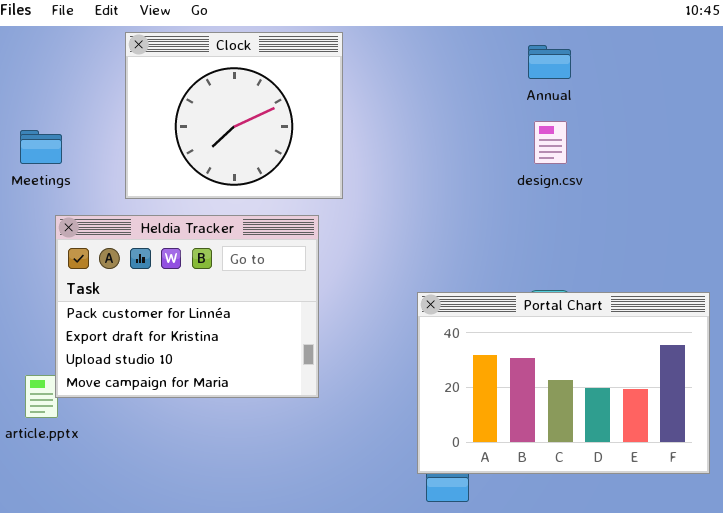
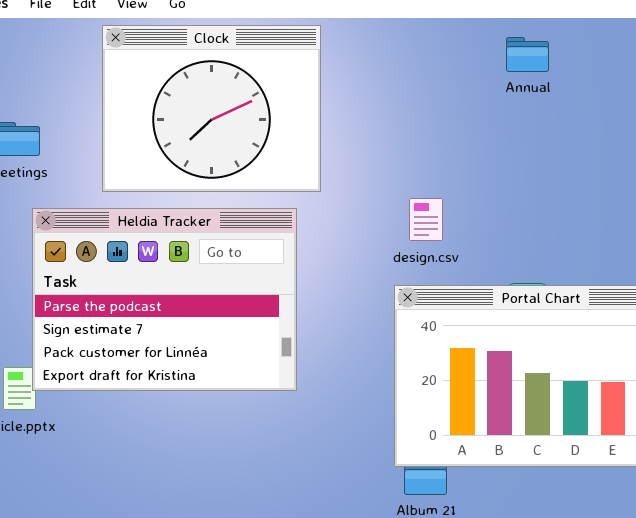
design.csv: [534,121,567,164] -> [409,198,443,241], moved
Heldia Tracker: [55,215,319,398] -> [32,208,297,391], scrolled up 2 rows

